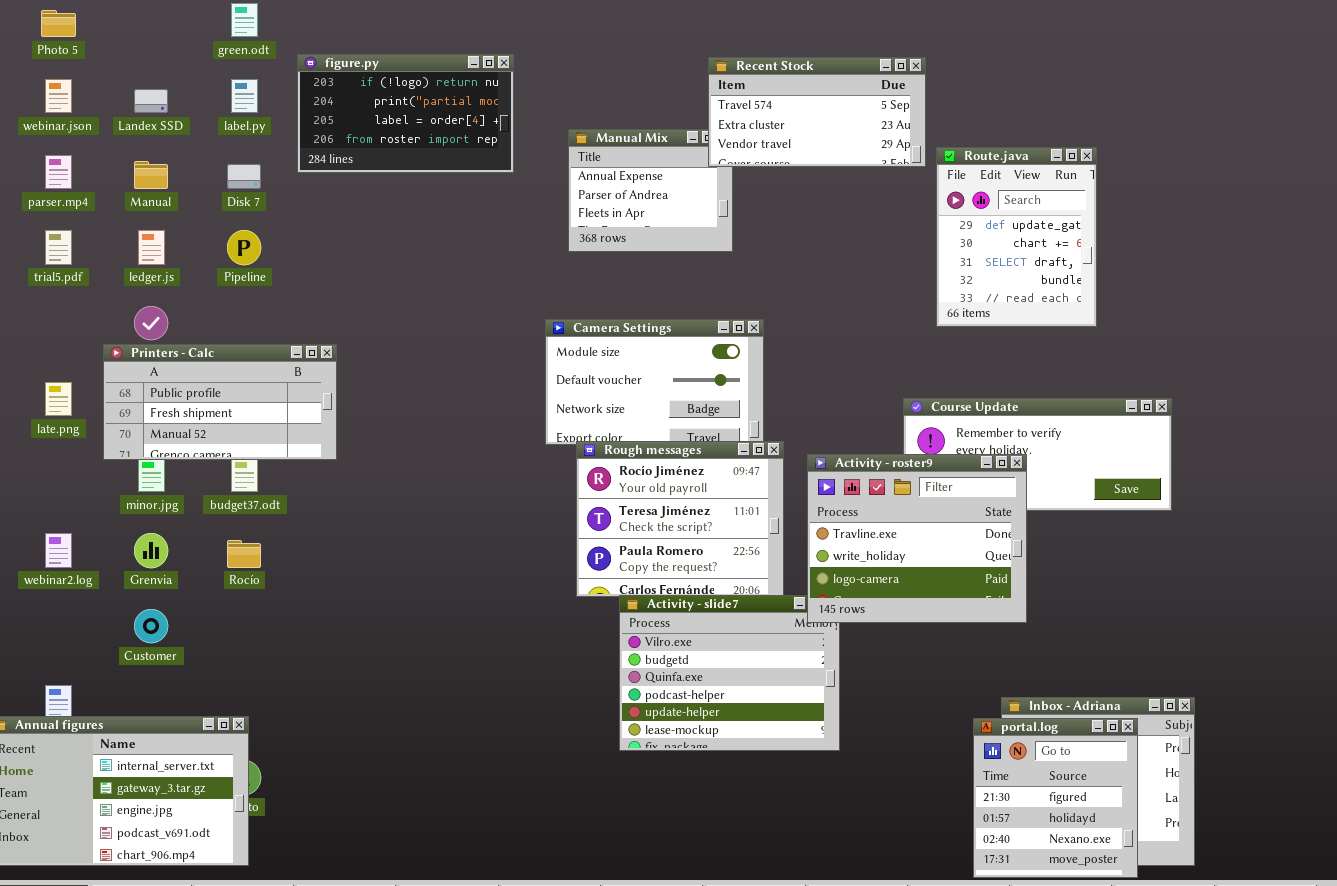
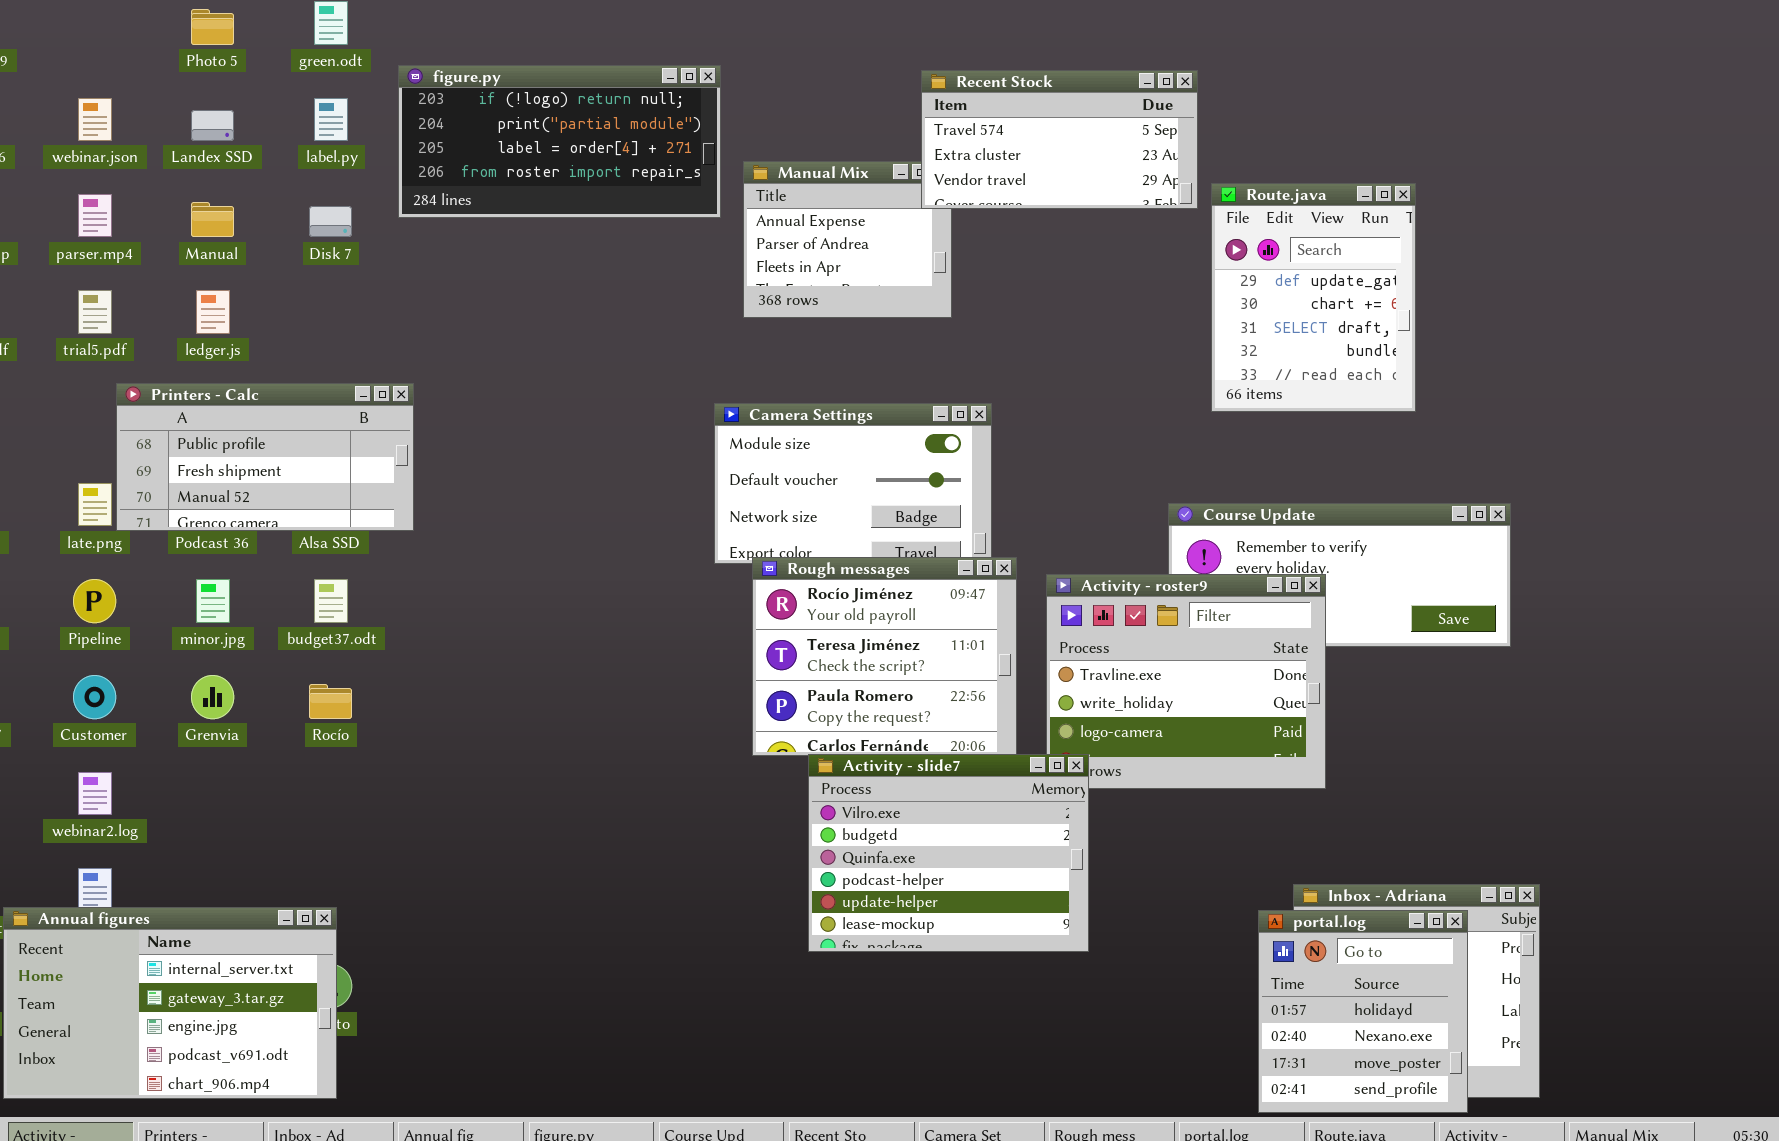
Photo 5: [41,10,76,37] -> [191,9,234,45], moved
figure.py: [297,54,514,173] -> [398,65,721,218], resized
Pipeline: [227,230,261,265] -> [73,579,116,623], moved
Printers - Calc: [103,344,337,460] -> [116,383,414,531], moved
webinar2.log: [45,533,72,568] -> [78,772,112,815], moved
Activity - slide7: [619,595,840,751] -> [808,754,1089,952], raised
Customer: [134,609,168,643] -> [73,675,116,719], moved
portal.log: [973,718,1138,878] -> [1258,910,1468,1113], scrolled down 1 row

